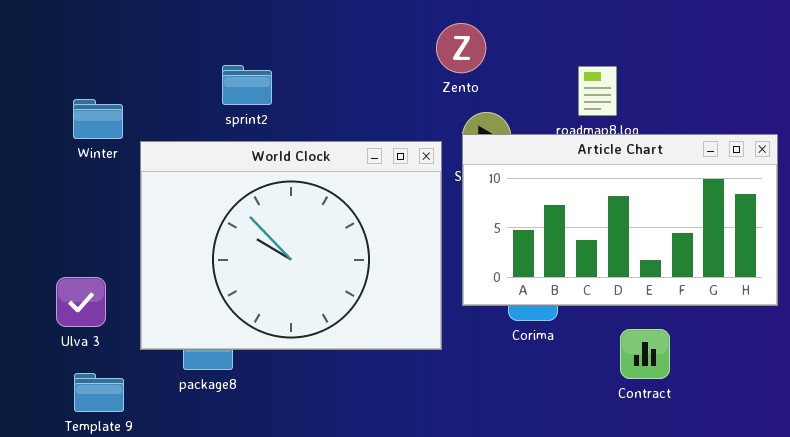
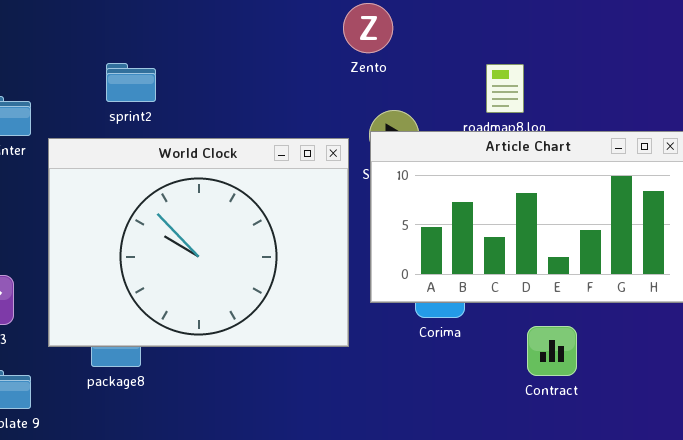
Zento: [436,23,486,73] -> [343,3,393,53], moved
sprint2: [222,65,272,105] -> [106,63,156,102], moved

